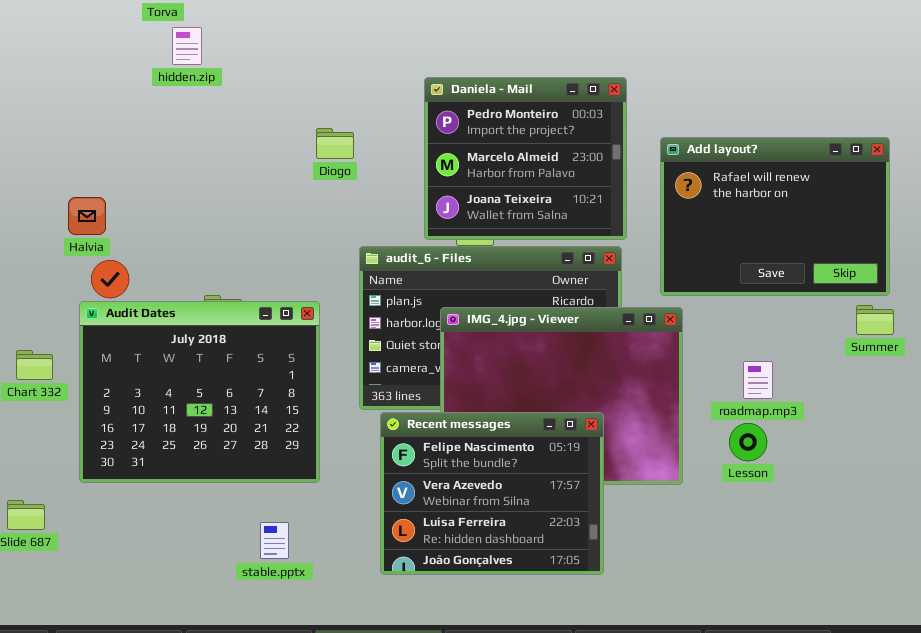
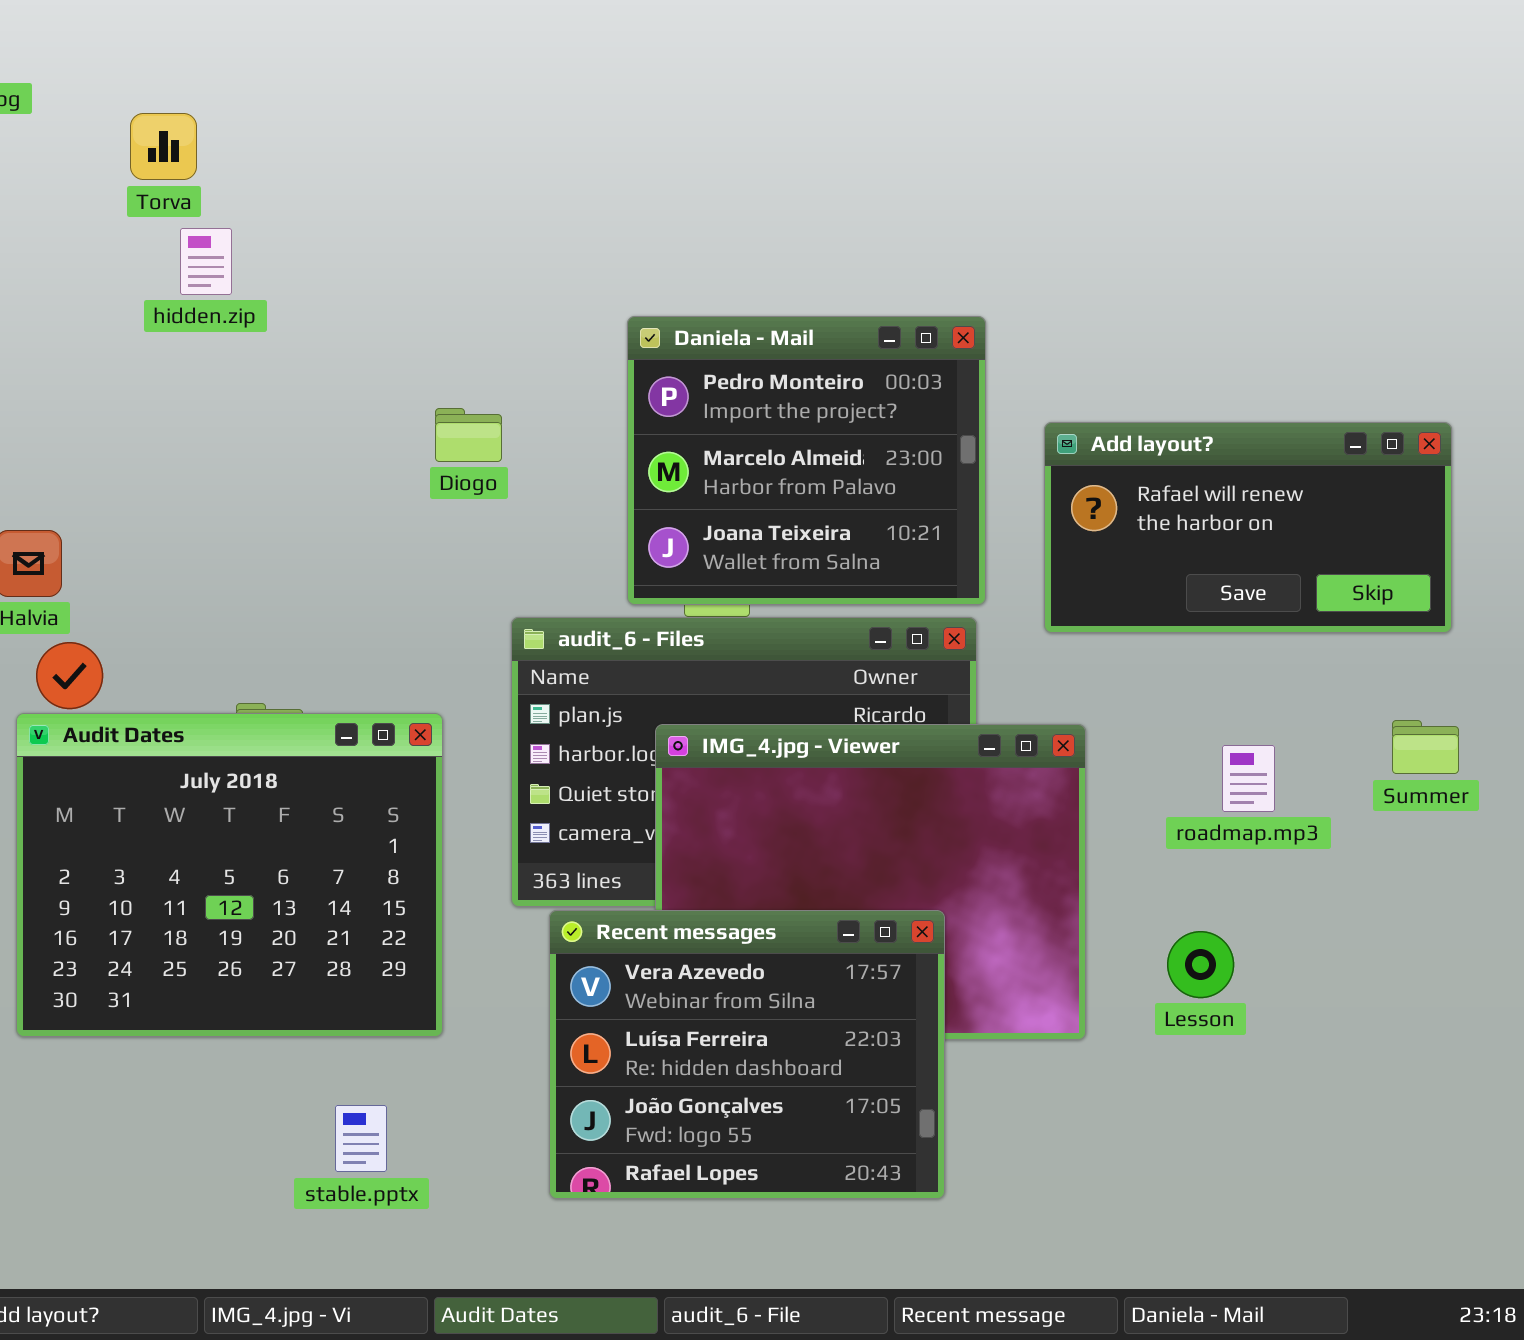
Add layout?: [660,137,890,296] -> [1044,422,1452,633], resized
roadmap.mp3: [743,361,773,399] -> [1222,745,1275,812], moved
Recent messages: [380,412,604,575] -> [549,910,945,1199], scrolled down 1 row

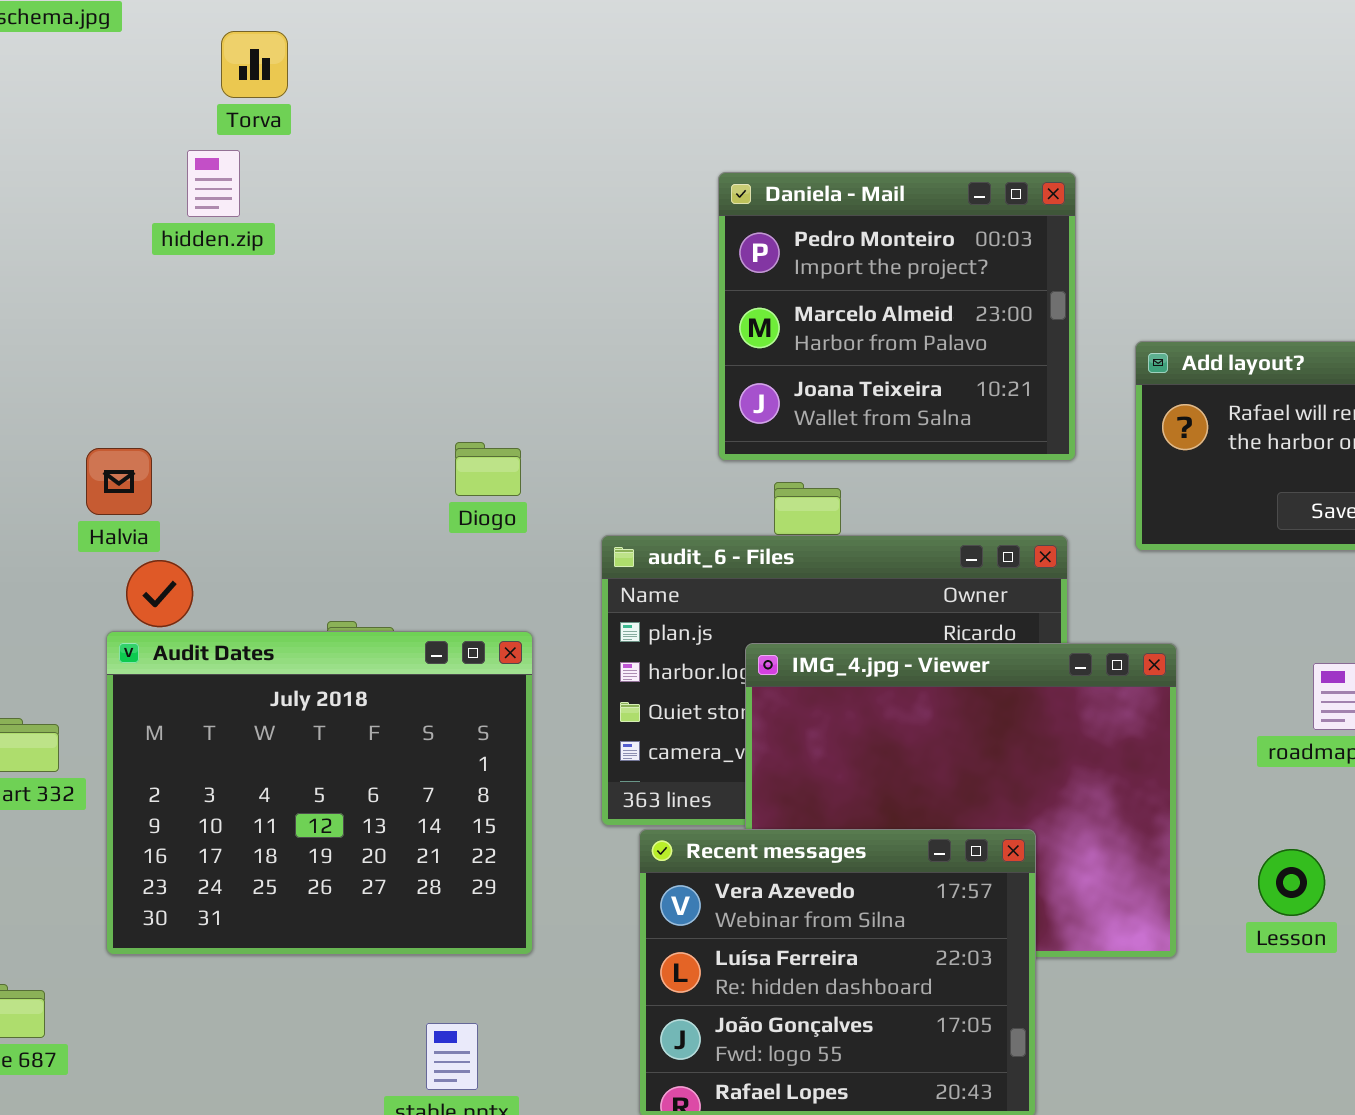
hidden.zip: [180,228,232,295] -> [187,150,240,217], moved
Daniela - Mail: [627,316,986,605] -> [718,172,1076,461], moved
Diogo: [435,408,502,462] -> [455,442,521,496], moved

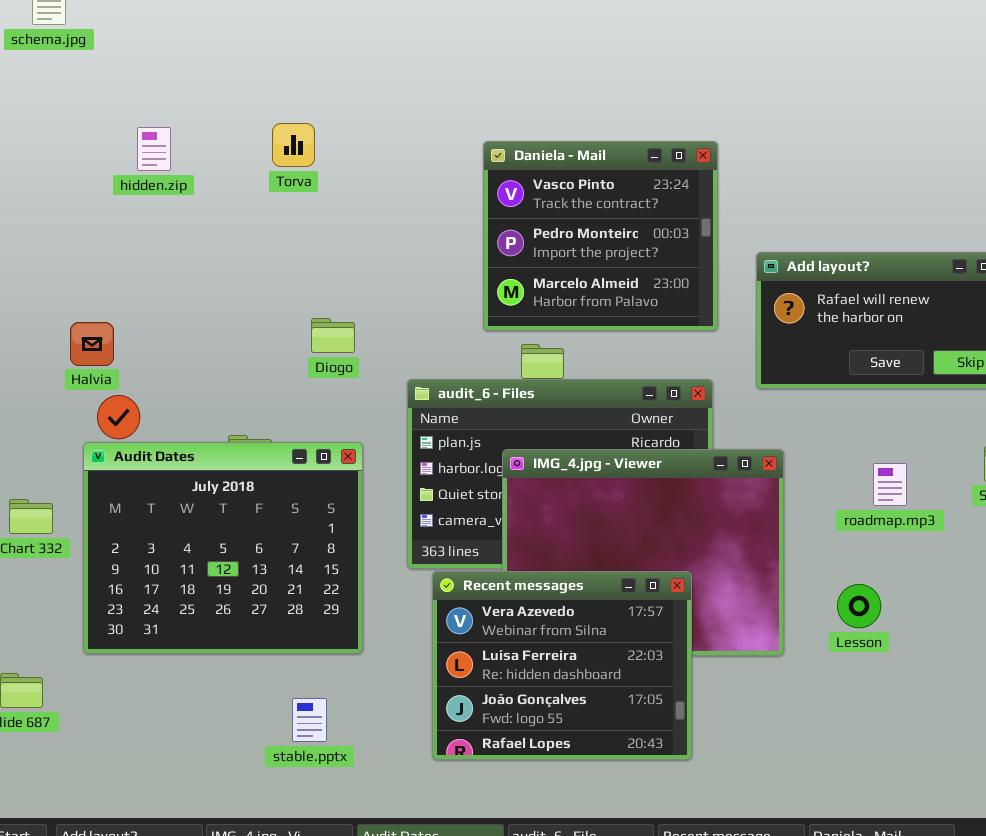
Torva: [221,31,288,98] -> [272,123,315,167], moved
Daniela - Mail: [718,172,1076,461] -> [483,141,718,331], scrolled up 1 row

